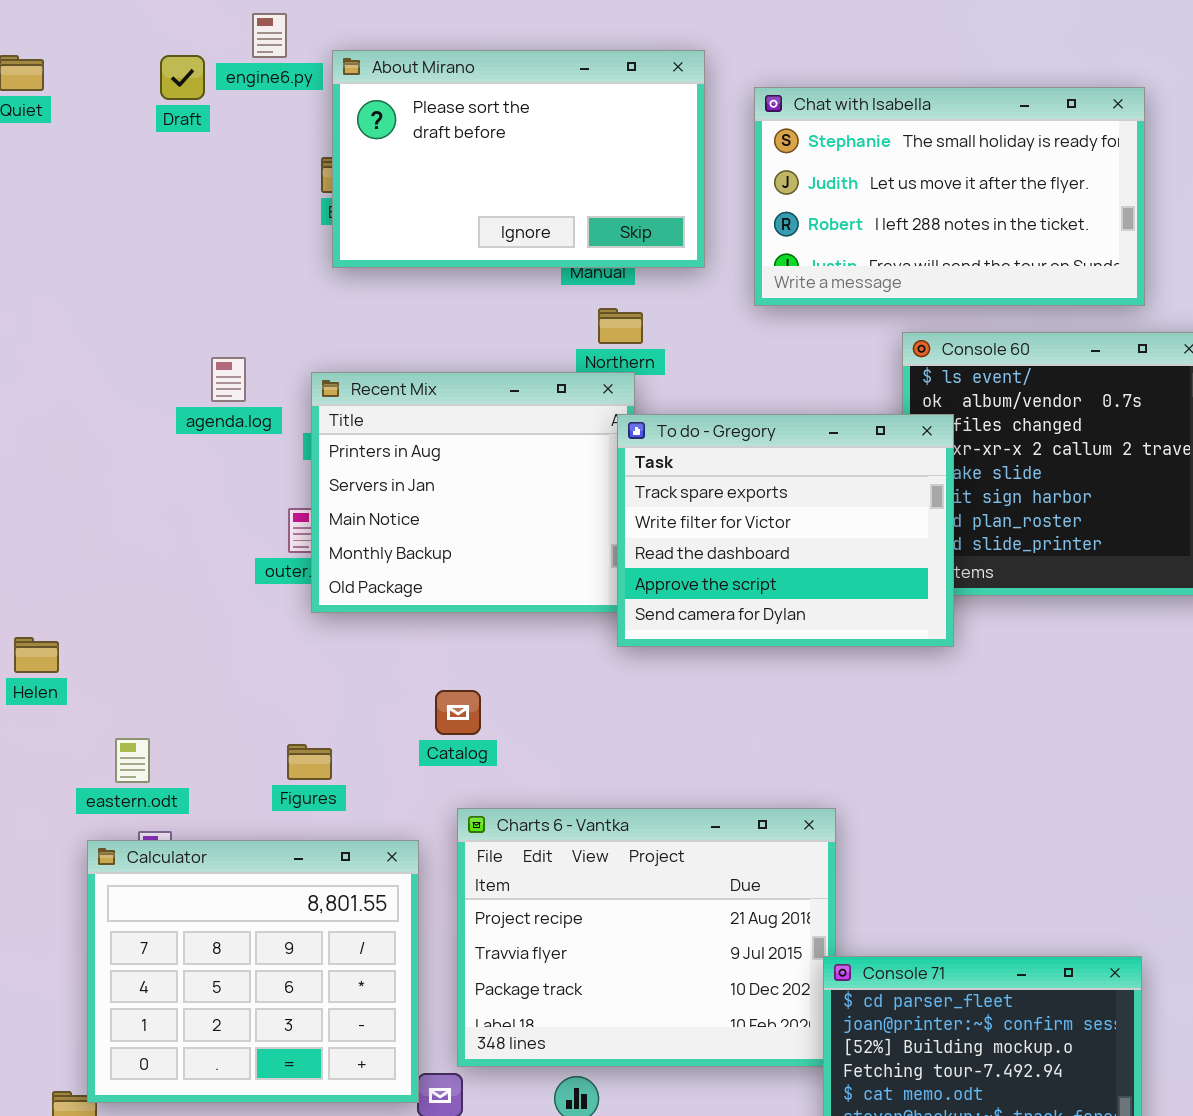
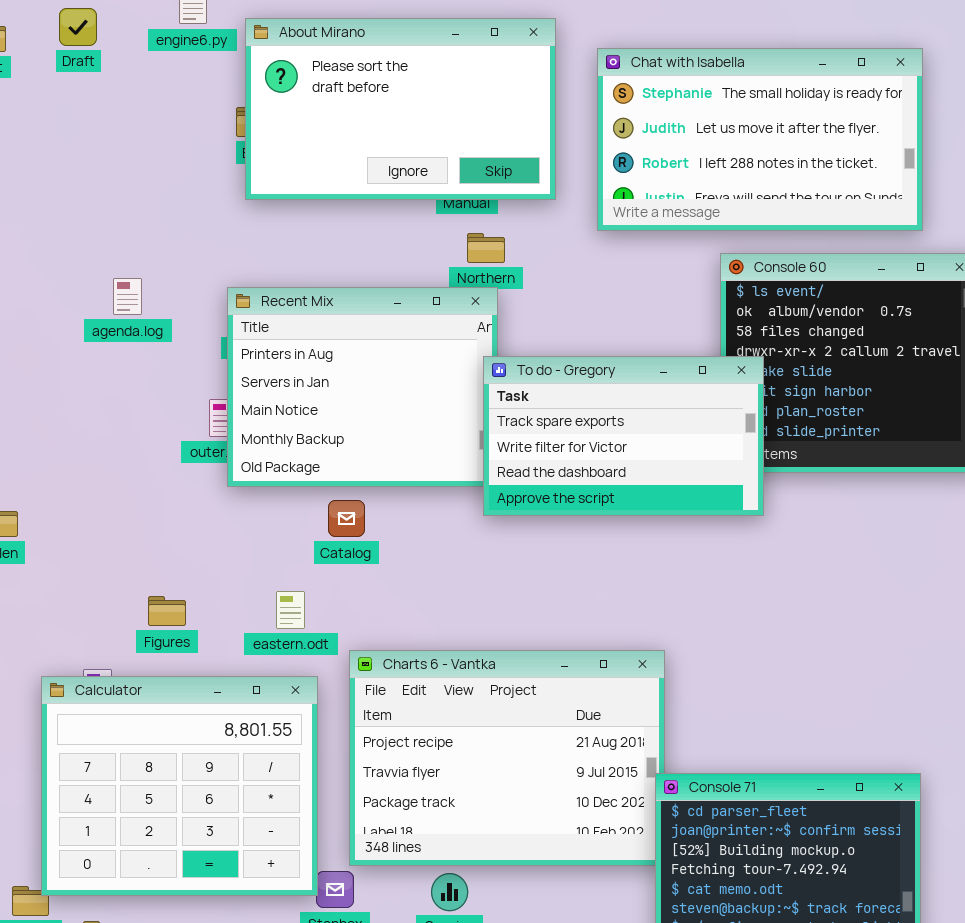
Draft: [160,55,205,100] -> [59,8,97,46], moved
agenda.log: [211,357,246,402] -> [113,278,142,315], moved
To do - Gregory: [617,414,954,647] -> [483,356,764,516], resized
Catalog: [435,690,481,735] -> [328,500,365,537], moved
eastern.odt: [115,738,150,783] -> [276,591,305,629], moved
Figures: [287,744,332,780] -> [148,596,186,626], moved

